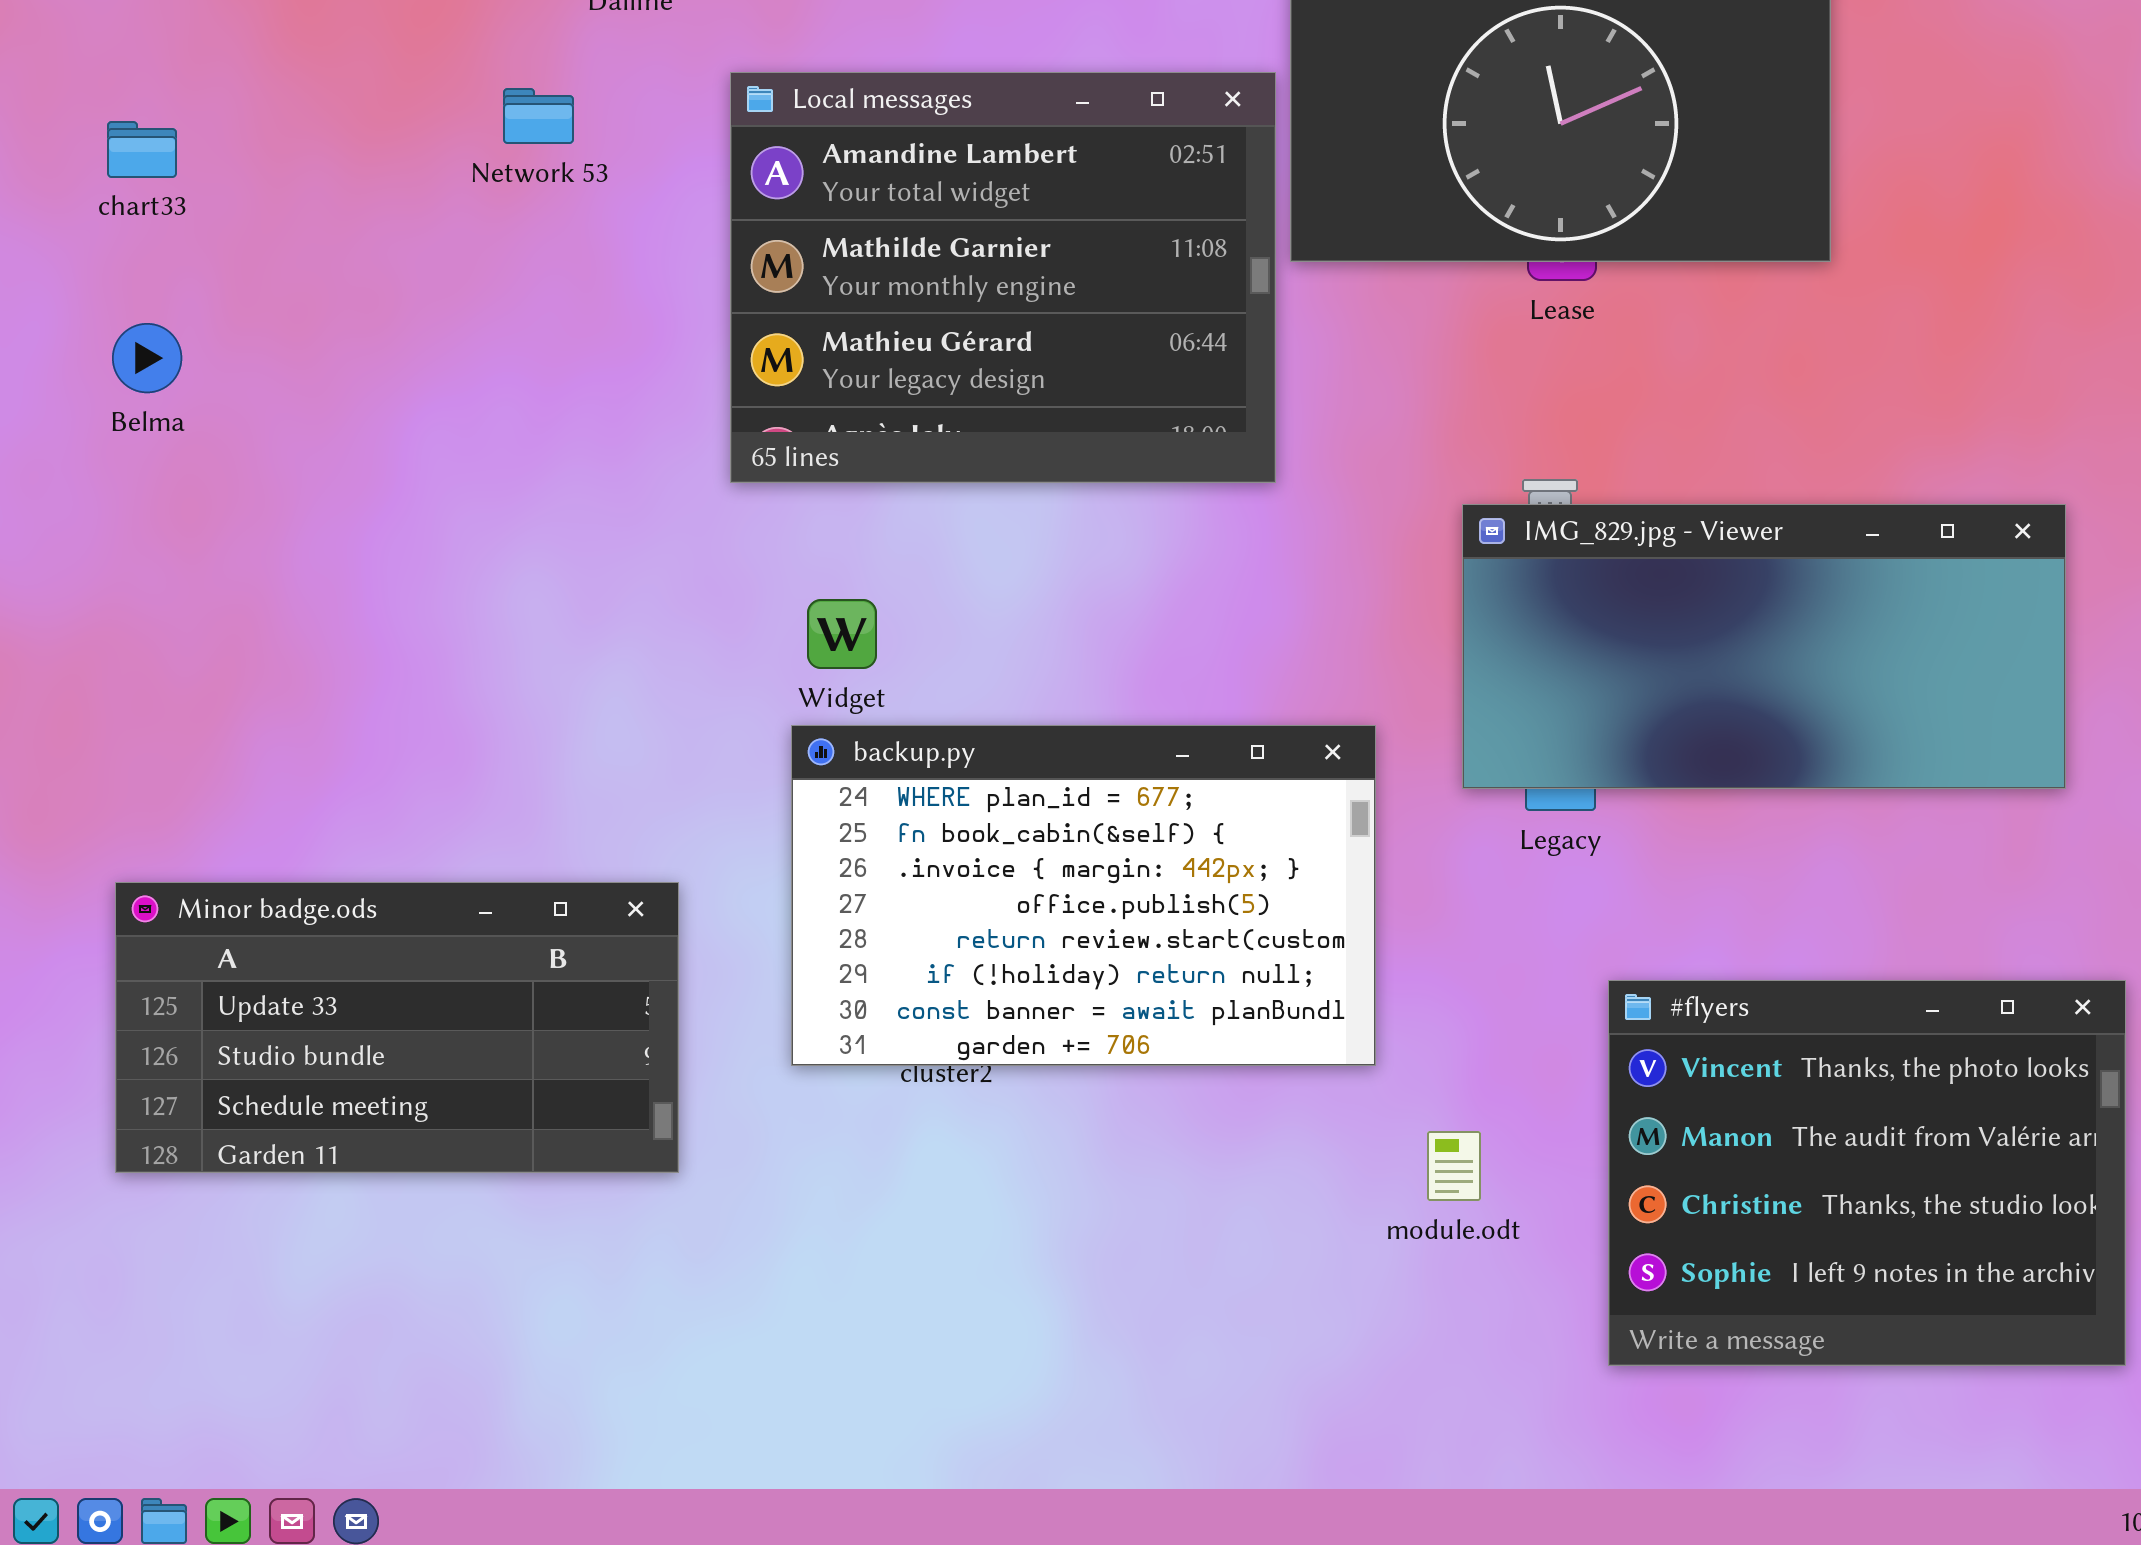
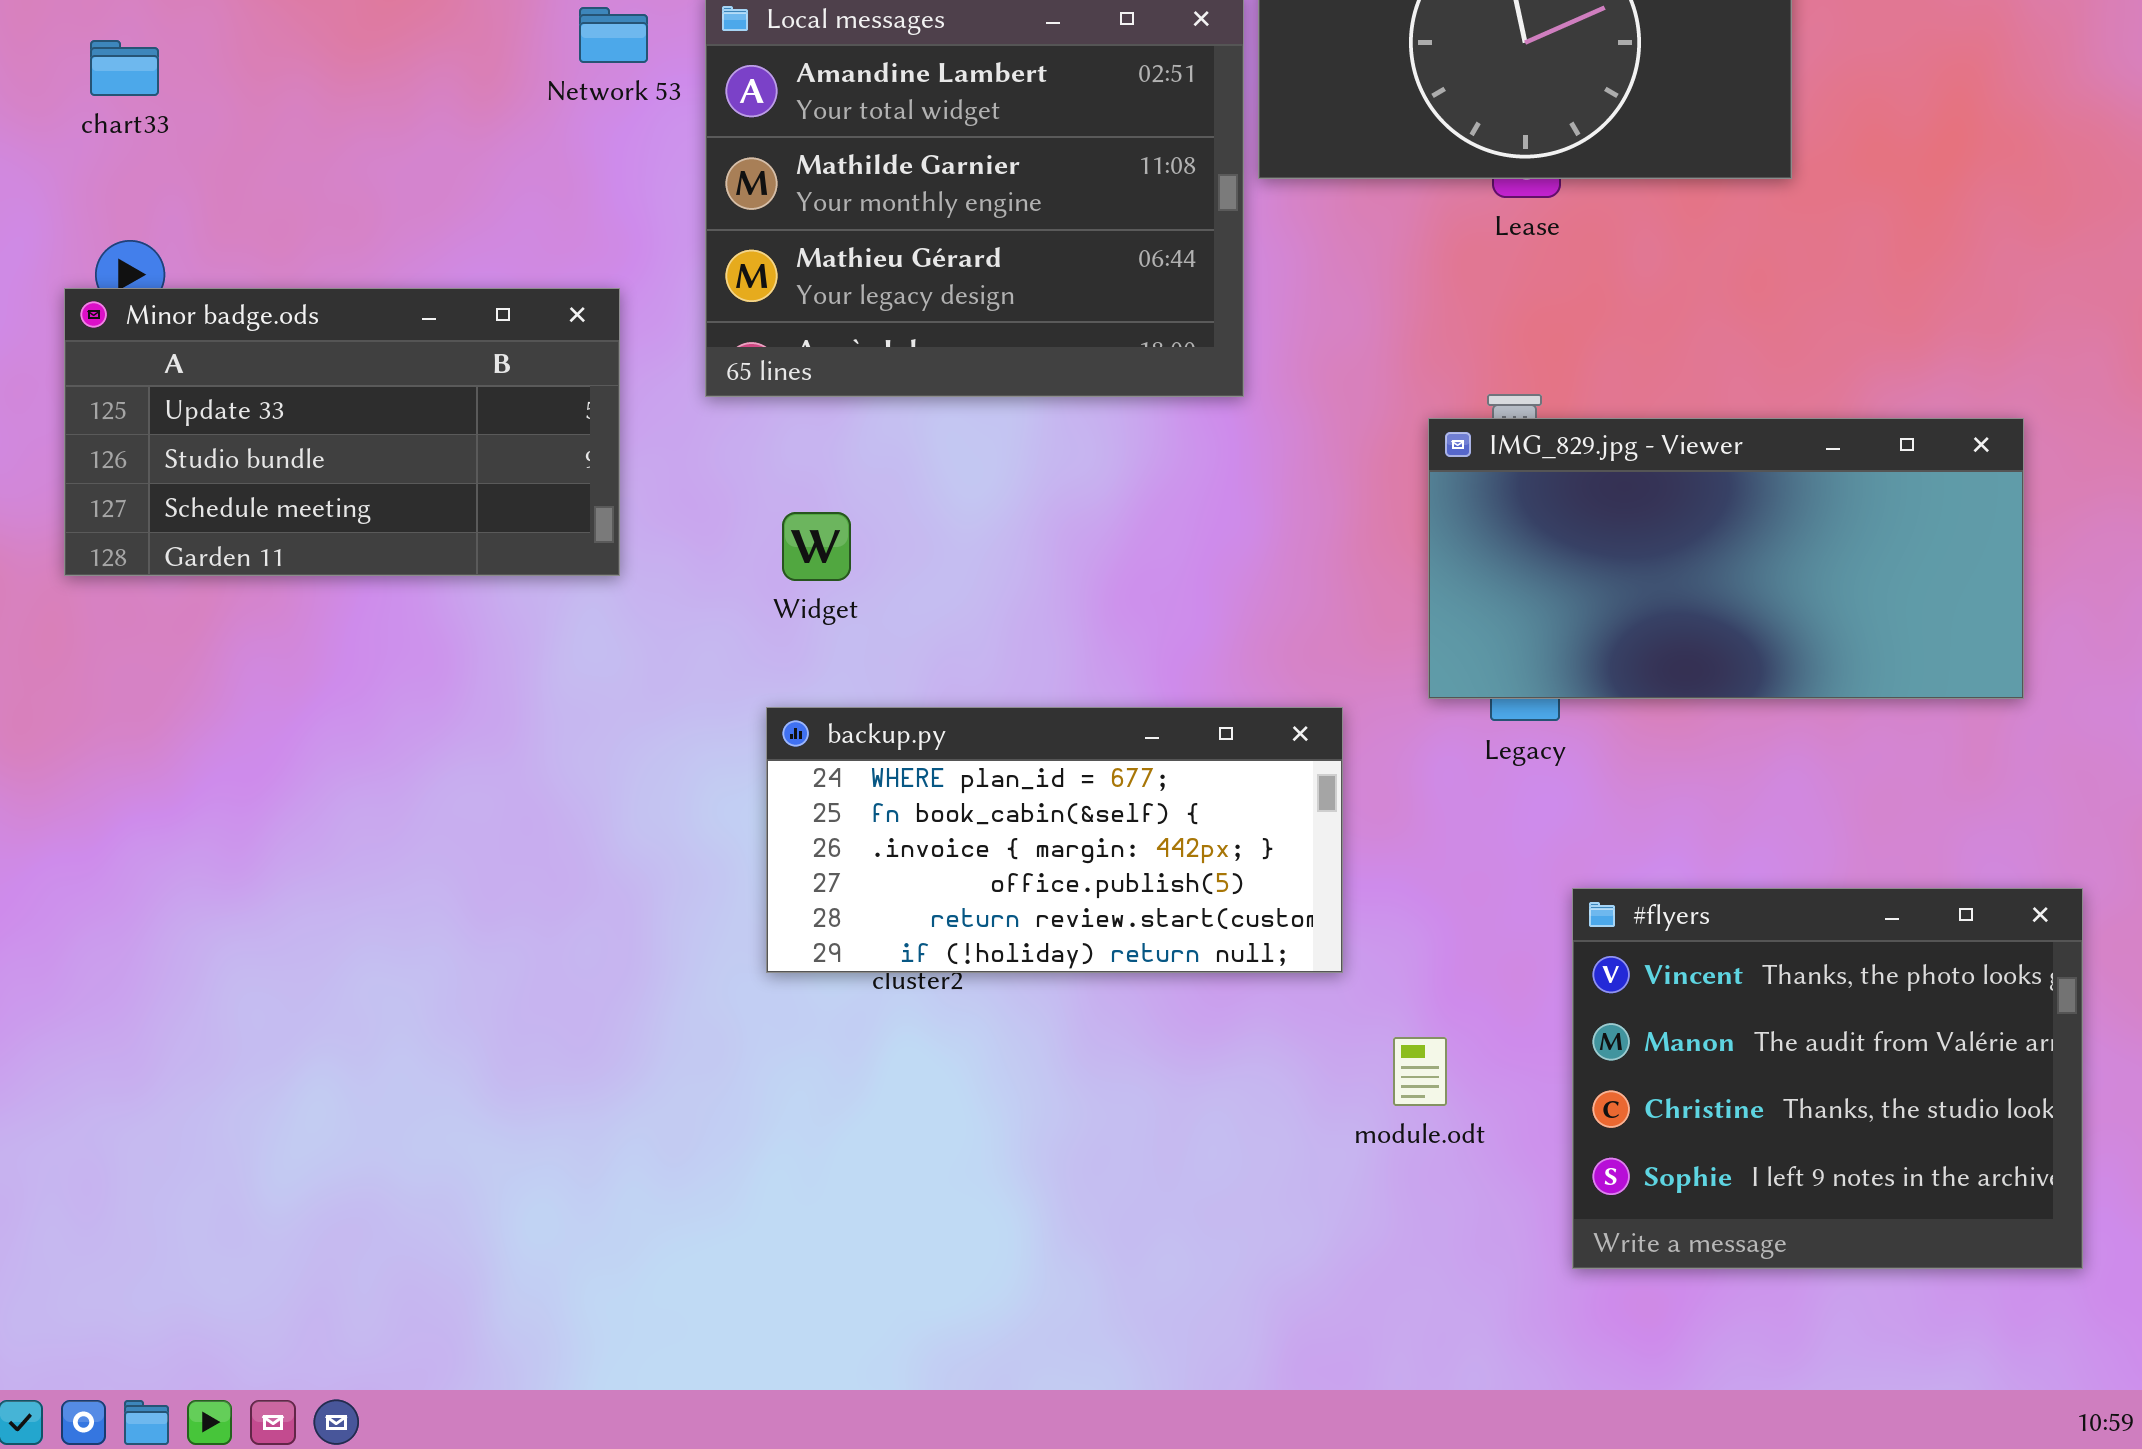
Network 53: [503,88,574,144] -> [579,7,648,63], moved
backup.py: [791,725,1376,1066] -> [766,707,1343,973], resized
Minor badge.ods: [115,882,679,1173] -> [64,288,620,576], moved

